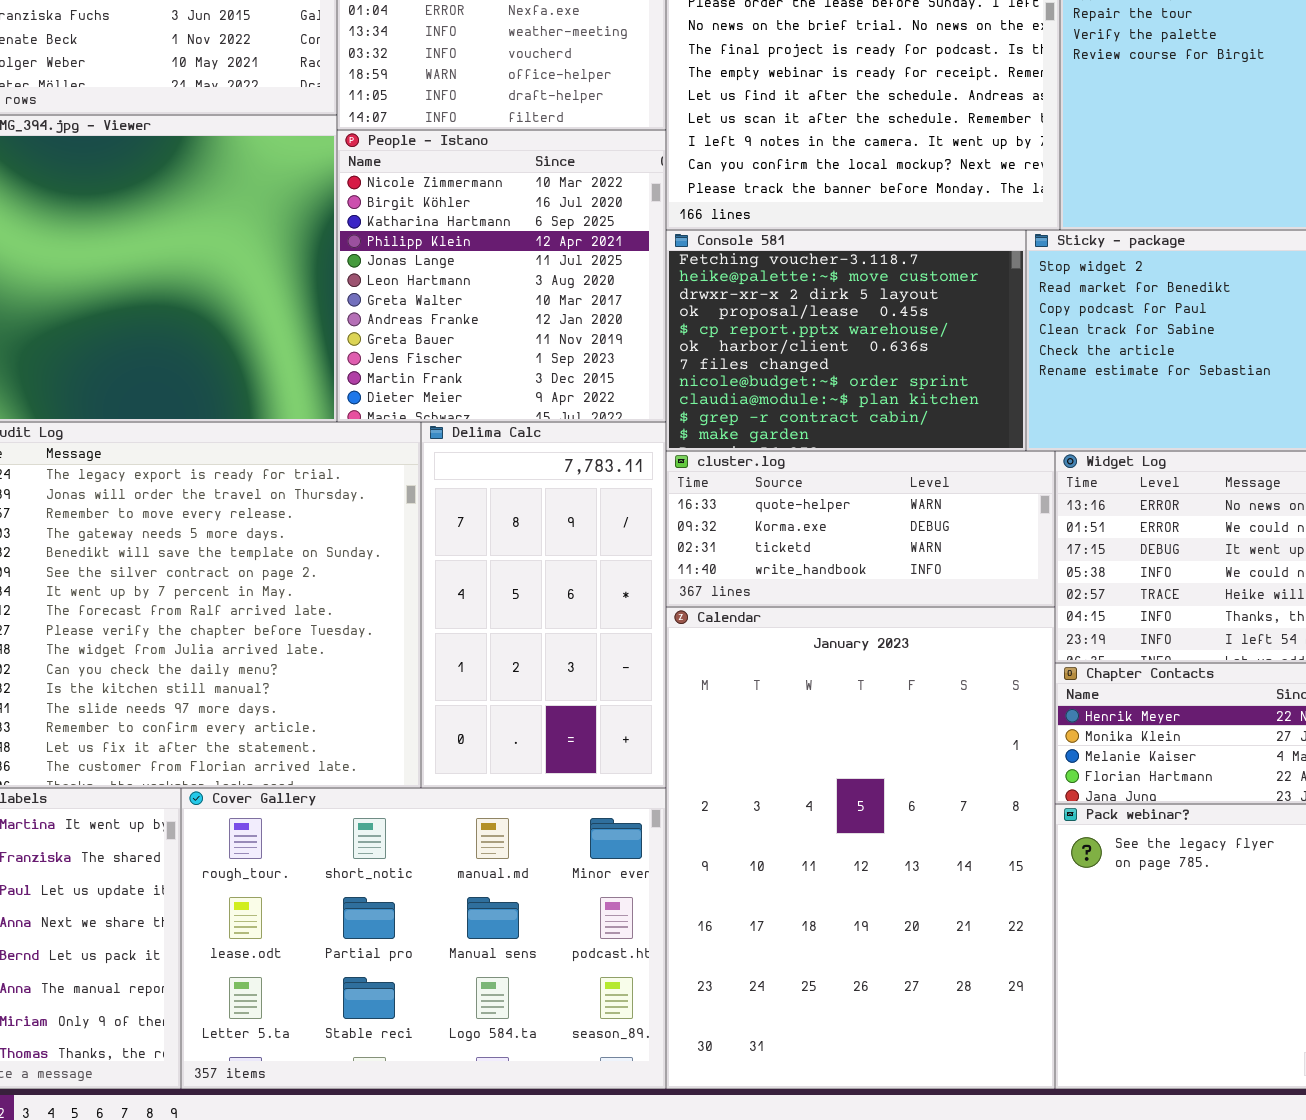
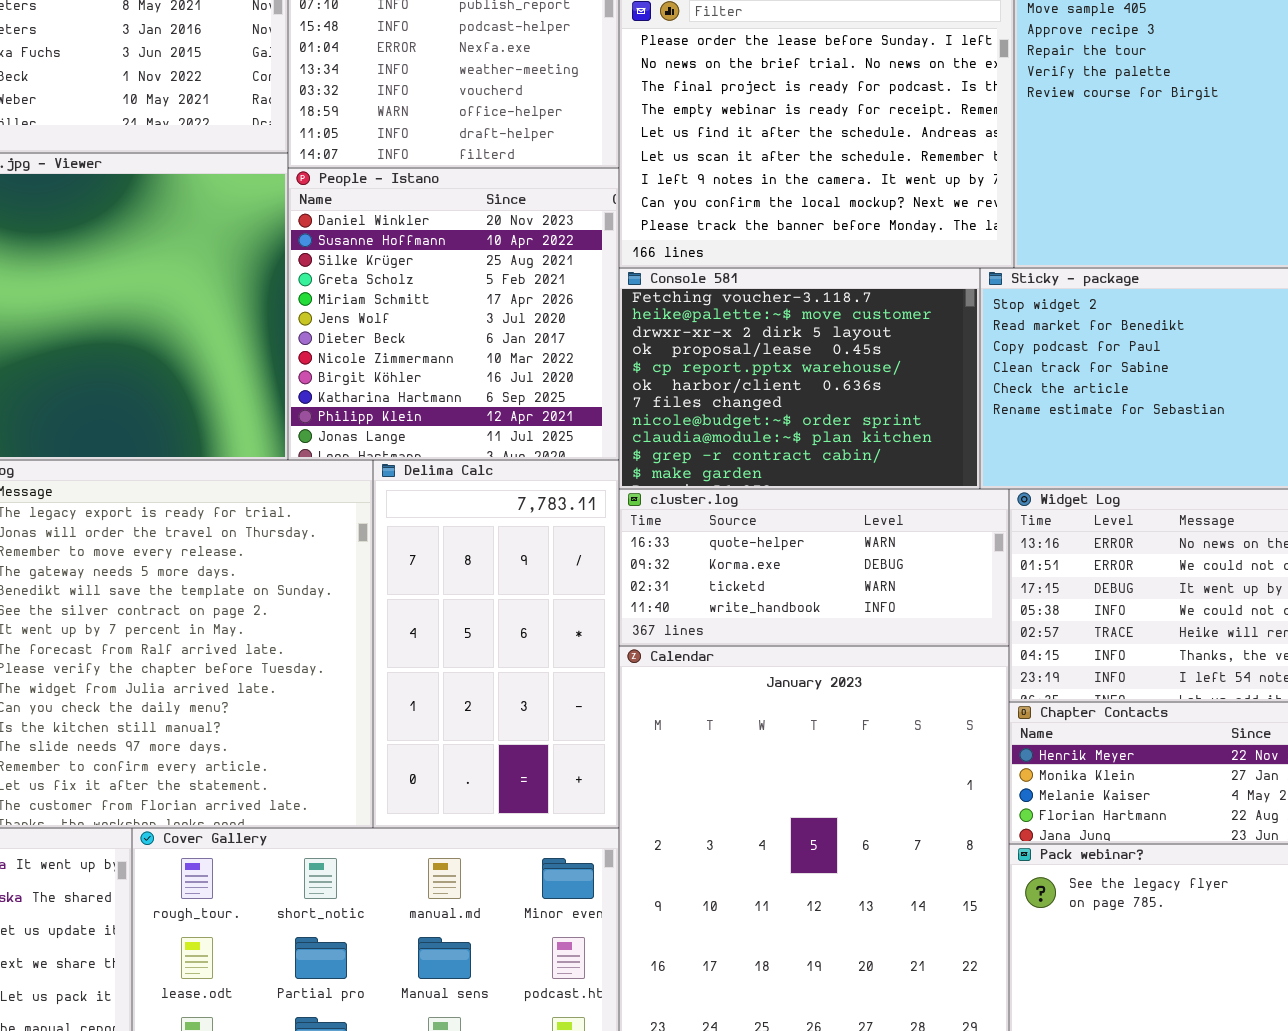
People - Istano: [337,130,666,422] -> [288,168,619,460], scrolled up 7 rows

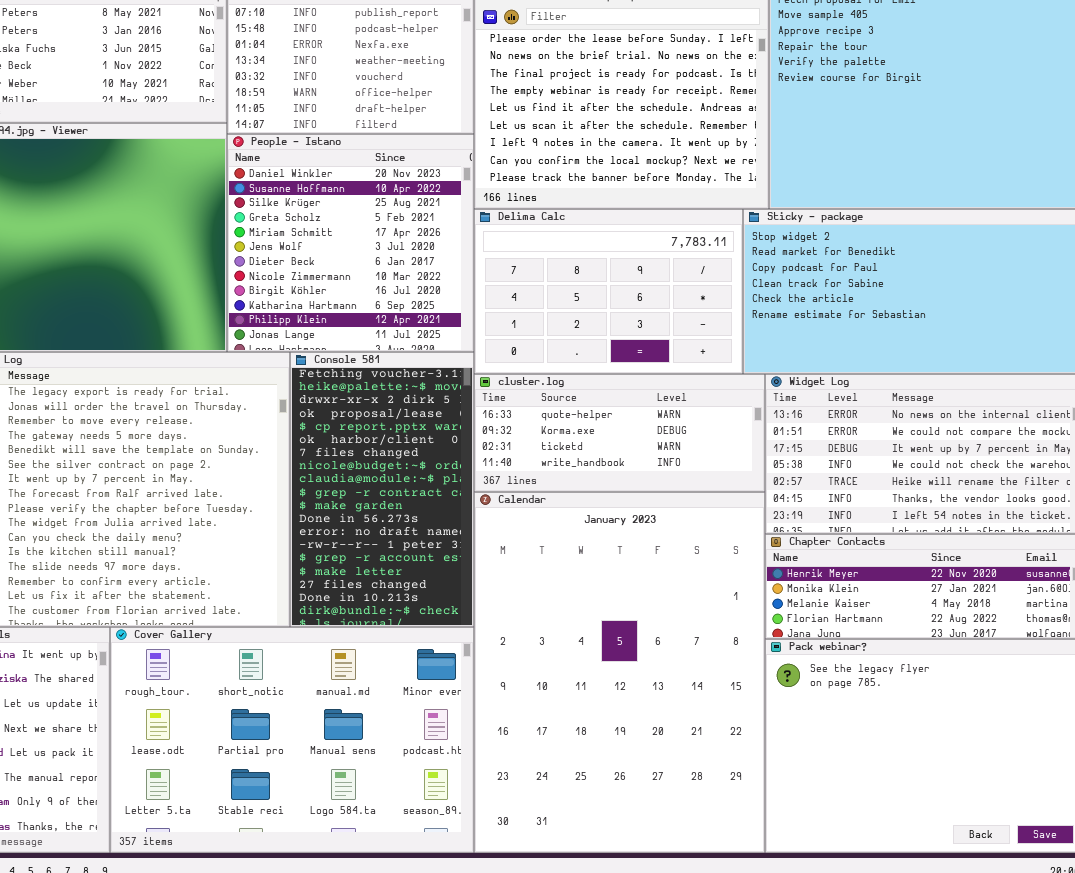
Console 581: [619,268,980,489] -> [290,352,474,627], moved, resized
Delima Calc: [373,460,619,828] -> [474,209,743,374], moved, resized

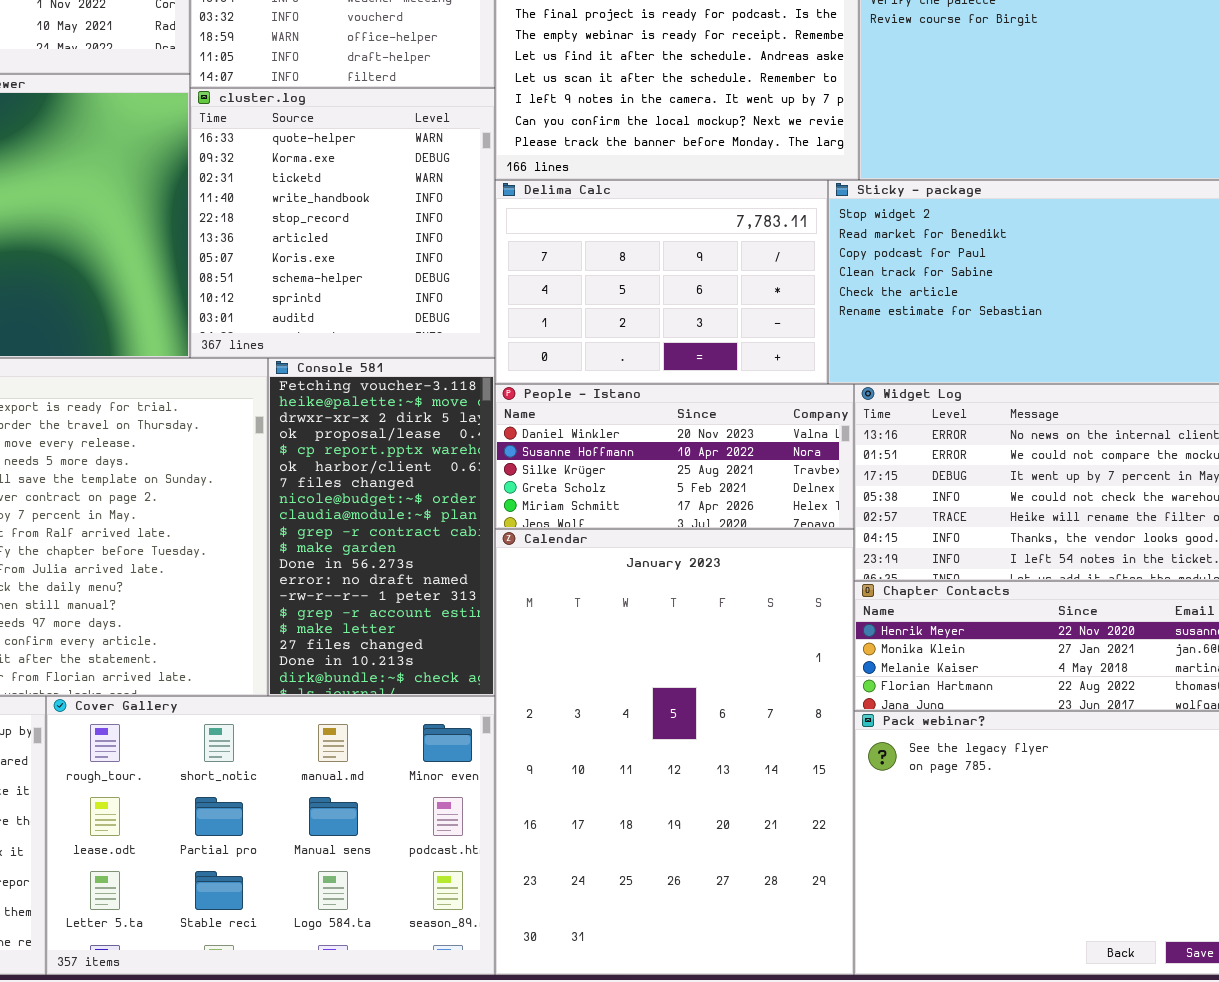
People - Istano: [227,134,474,352] -> [495,384,854,529], moved, resized
cluster.log: [474,374,765,492] -> [190,88,495,358], moved, resized

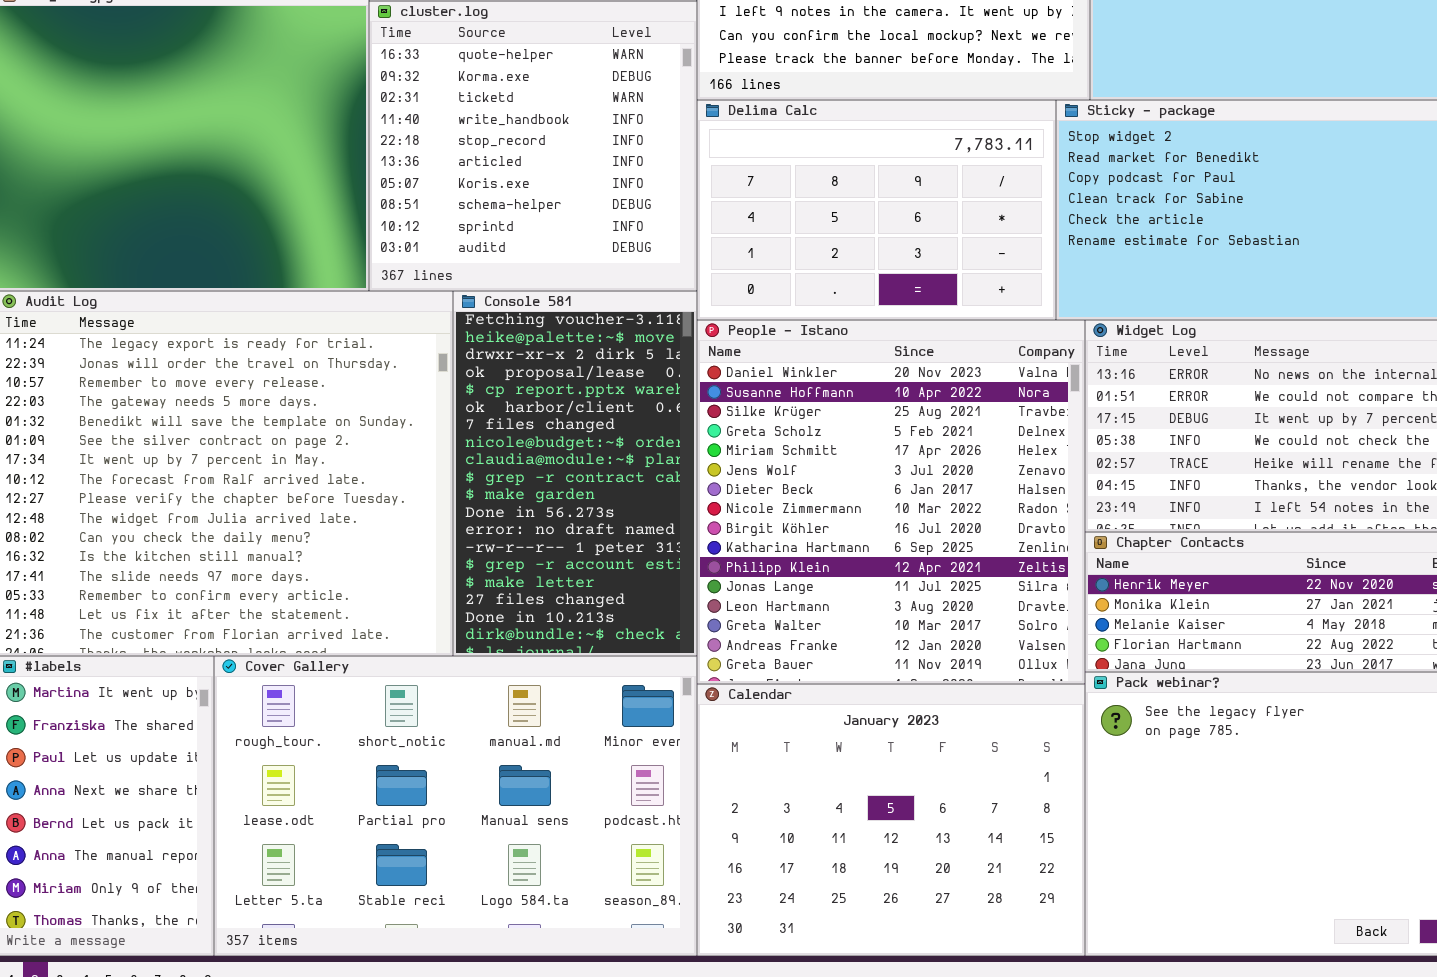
People - Istano: [495,384,854,529] -> [697,320,1085,684], resized
Calendar: [495,529,854,975] -> [697,684,1085,956], resized

